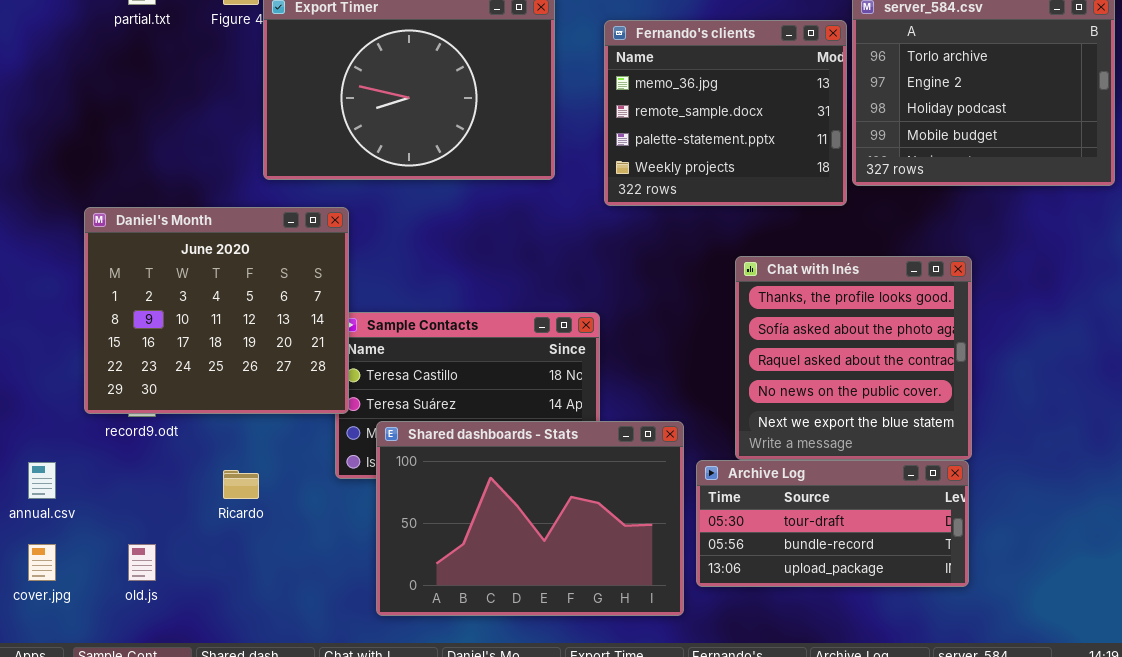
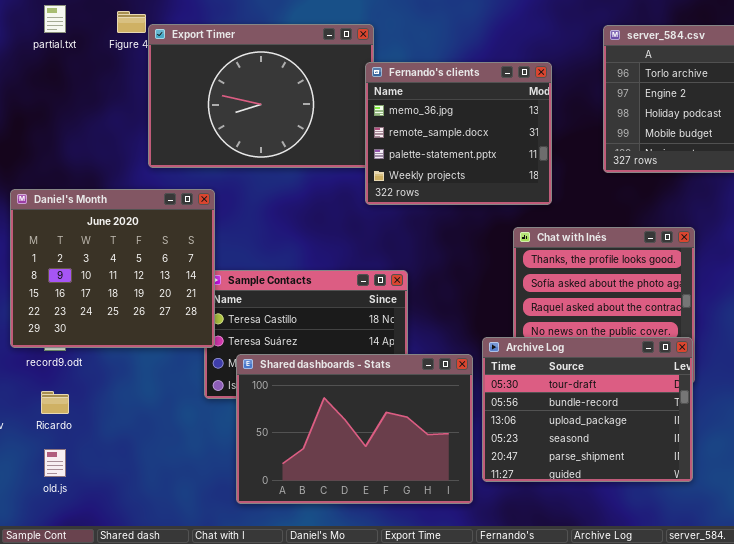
Fernando's clients: [604,20,847,206] -> [365,62,552,205], moved
Archive Log: [696,460,969,587] -> [482,337,693,482], resized
Ricardo: [223,470,259,499] -> [41,391,69,414], moved

